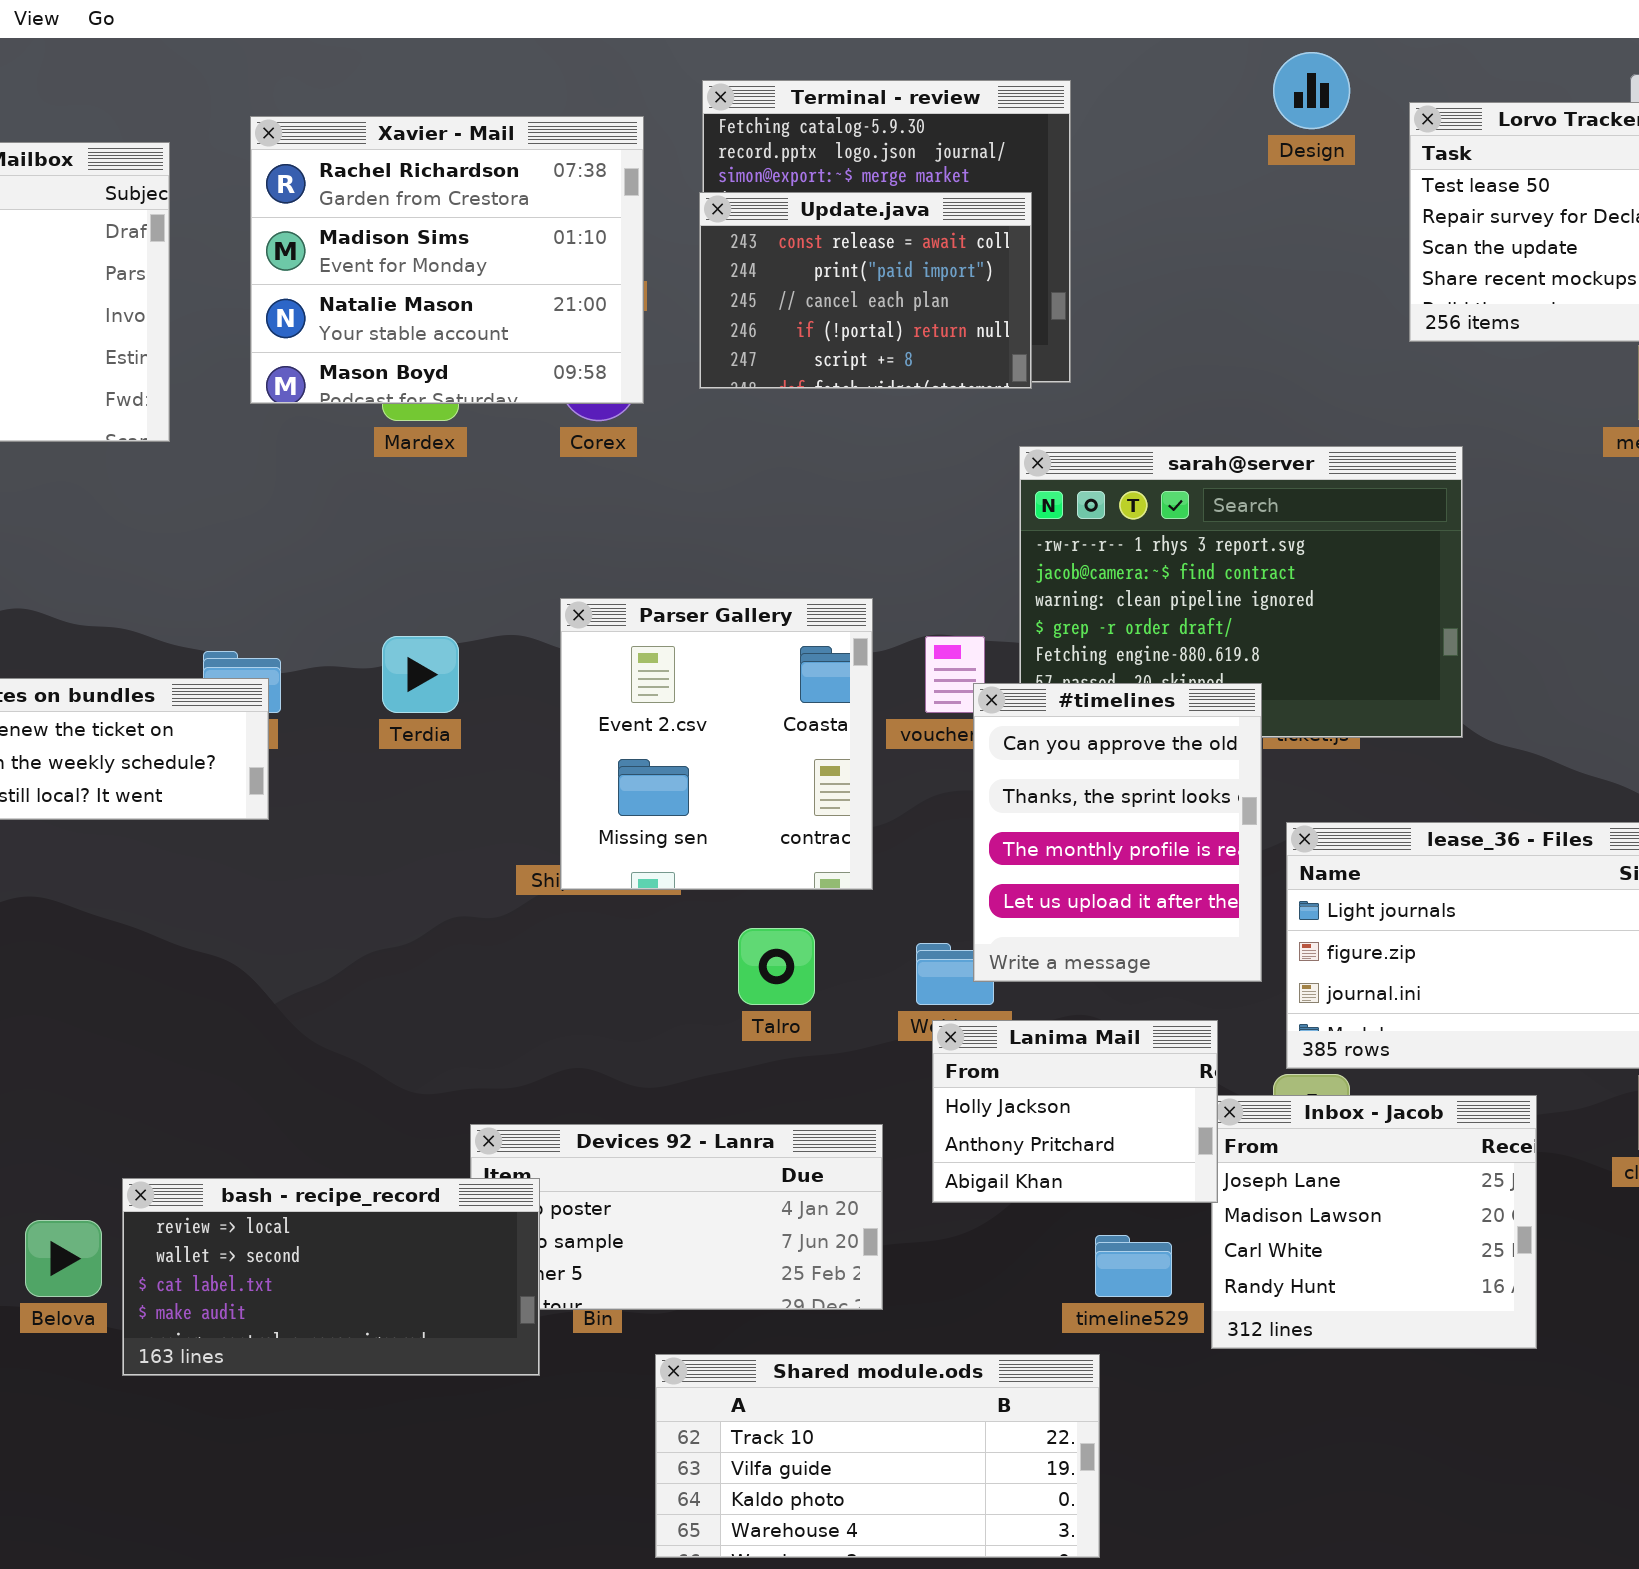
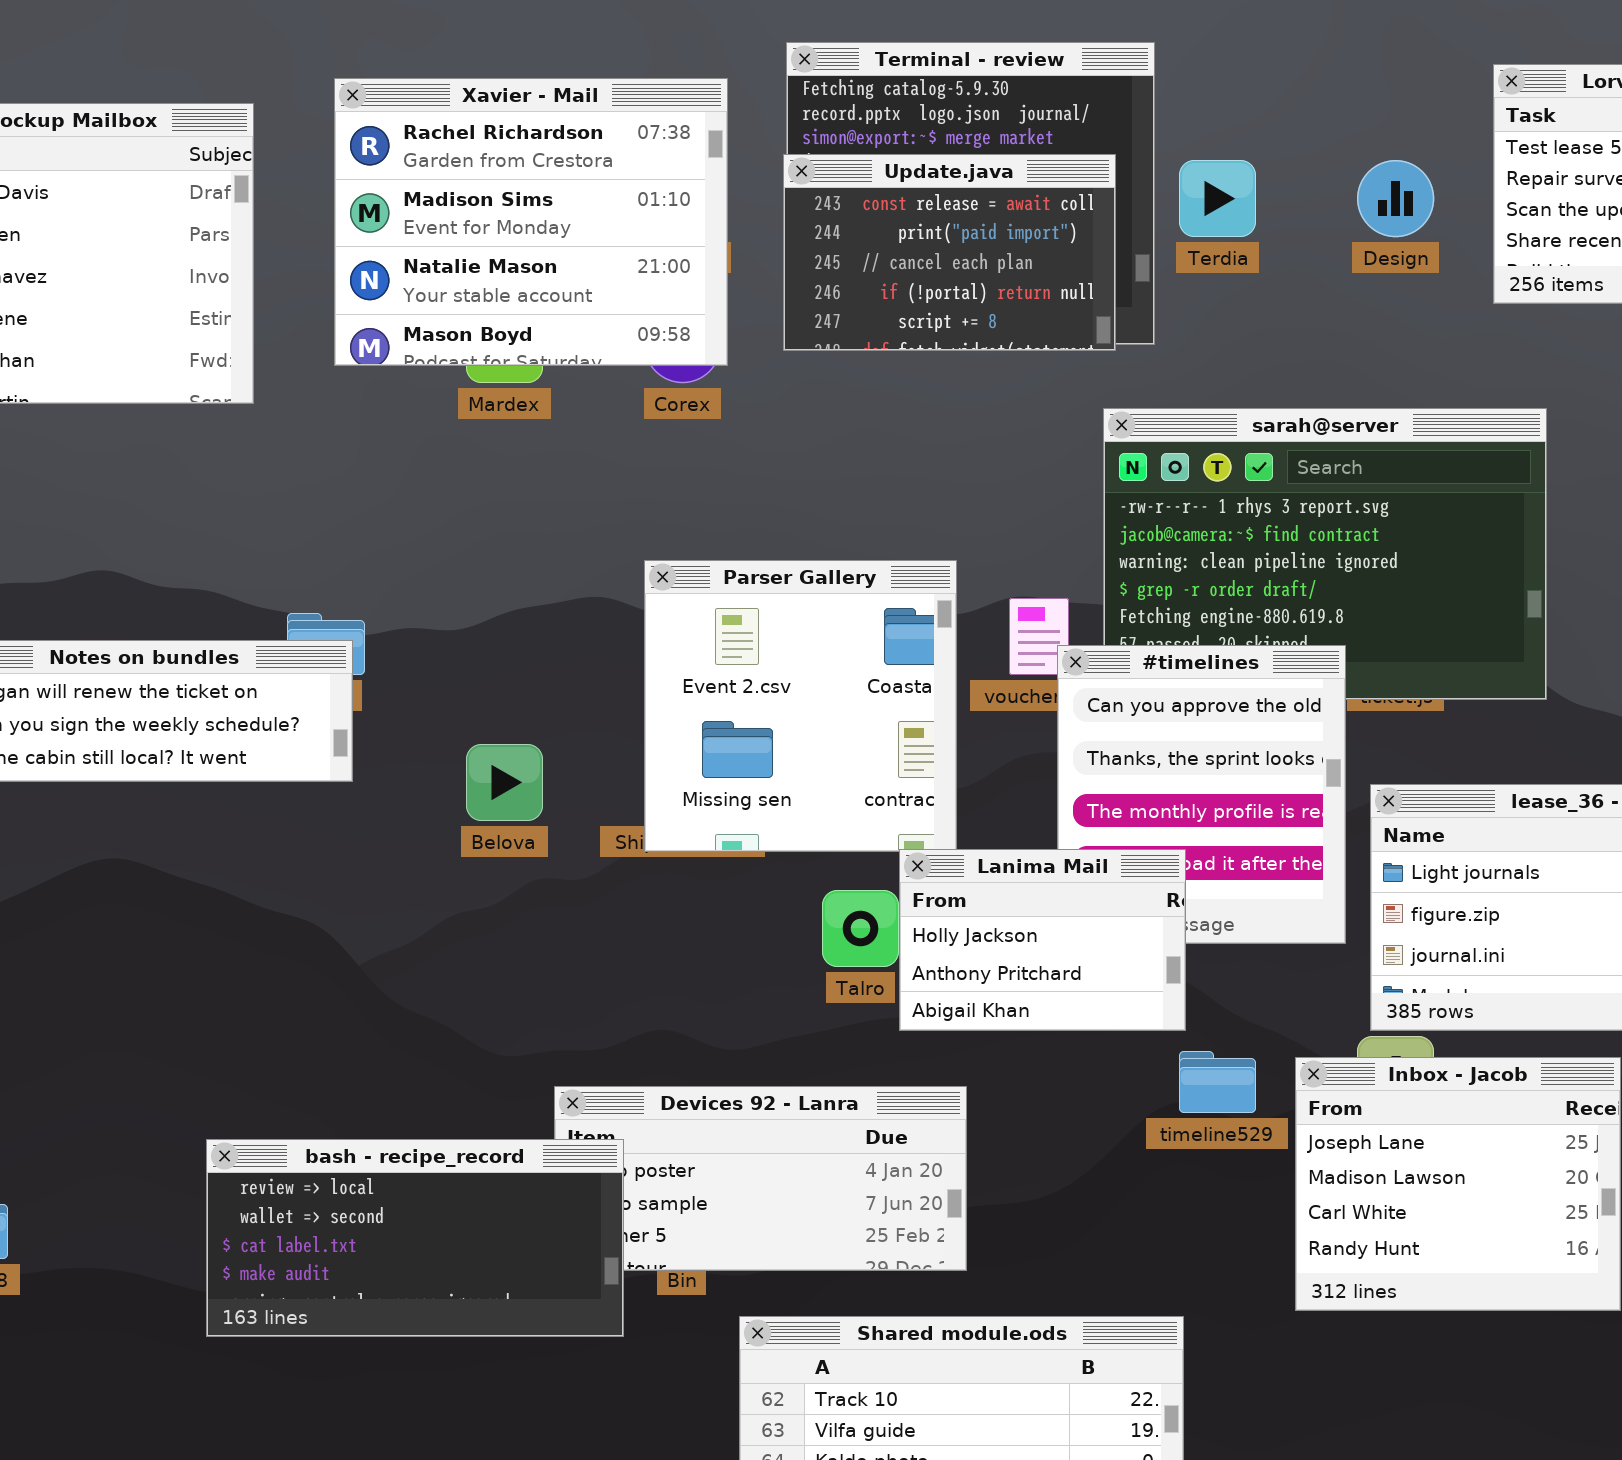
Design: [1273,52,1350,129] -> [1357,160,1434,237], moved
Terdia: [382,636,459,713] -> [1179,160,1256,237], moved
Lanima Mail: [932,1020,1218,1203] -> [899,849,1186,1031], moved
Belova: [25,1220,102,1297] -> [466,744,543,821], moved
timeline529: [1095,1235,1172,1297] -> [1179,1051,1256,1113], moved

